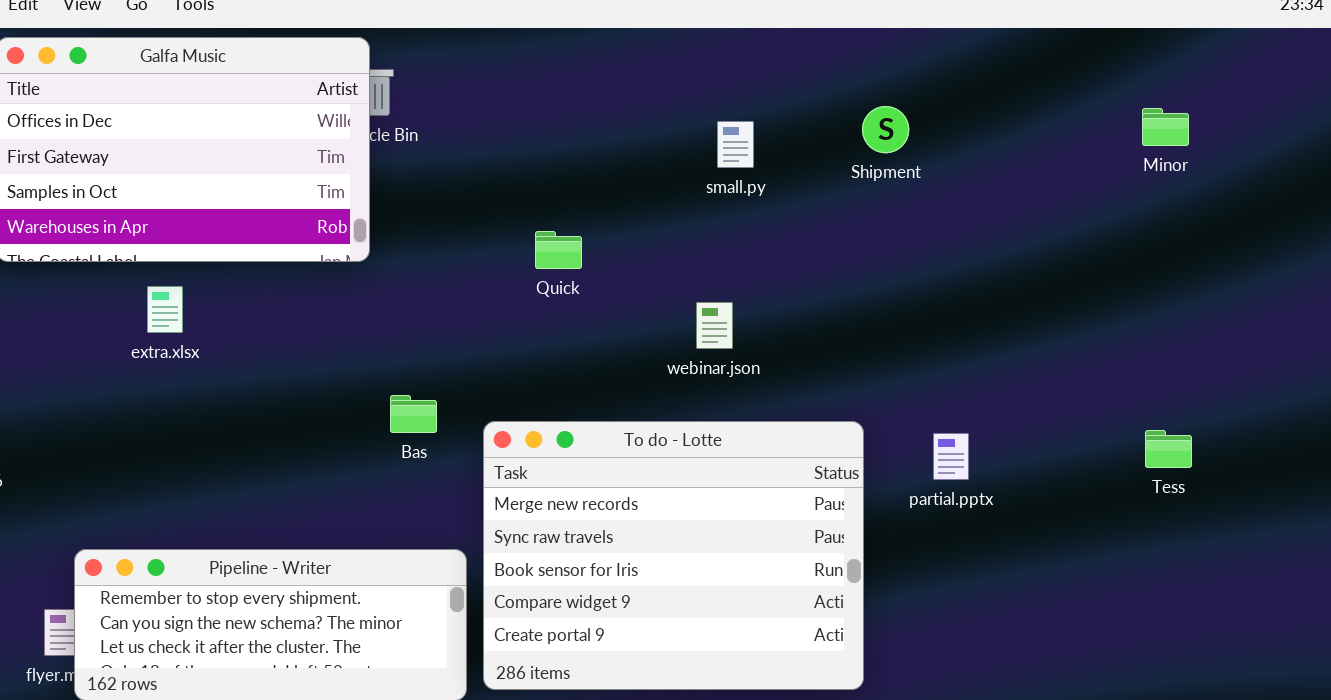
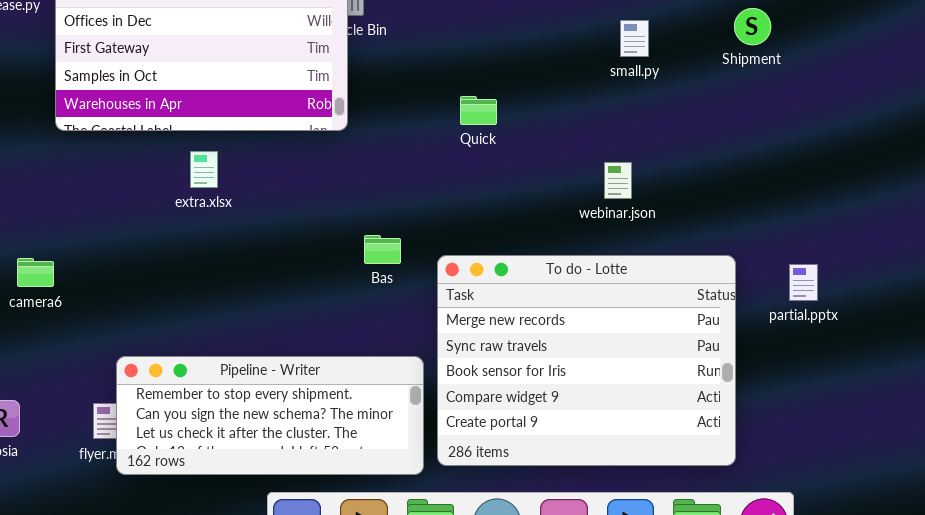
Quick: [535,231,582,269] -> [460,96,497,125], moved
extra.xlsx: [147,286,183,333] -> [190,151,218,188], moved

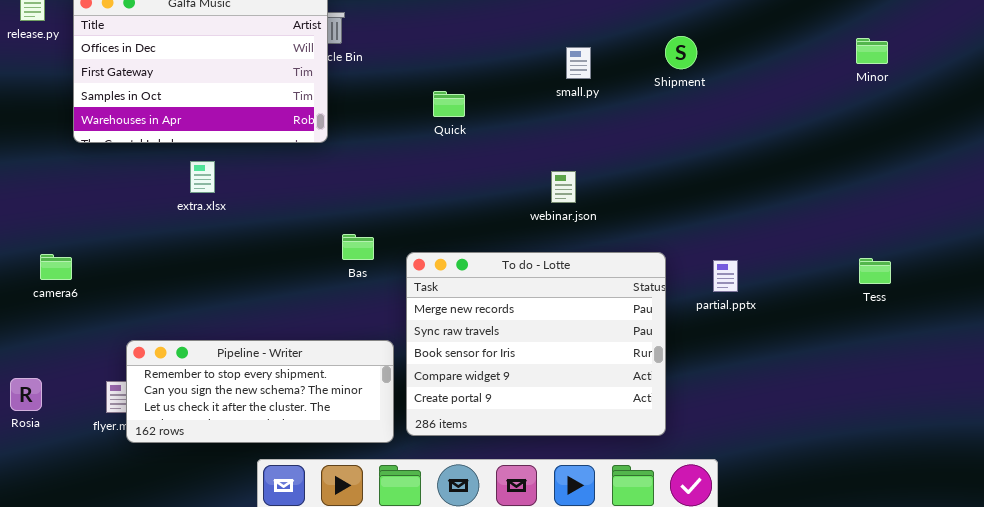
Quick: [460,96,497,125] -> [433,91,465,117], moved

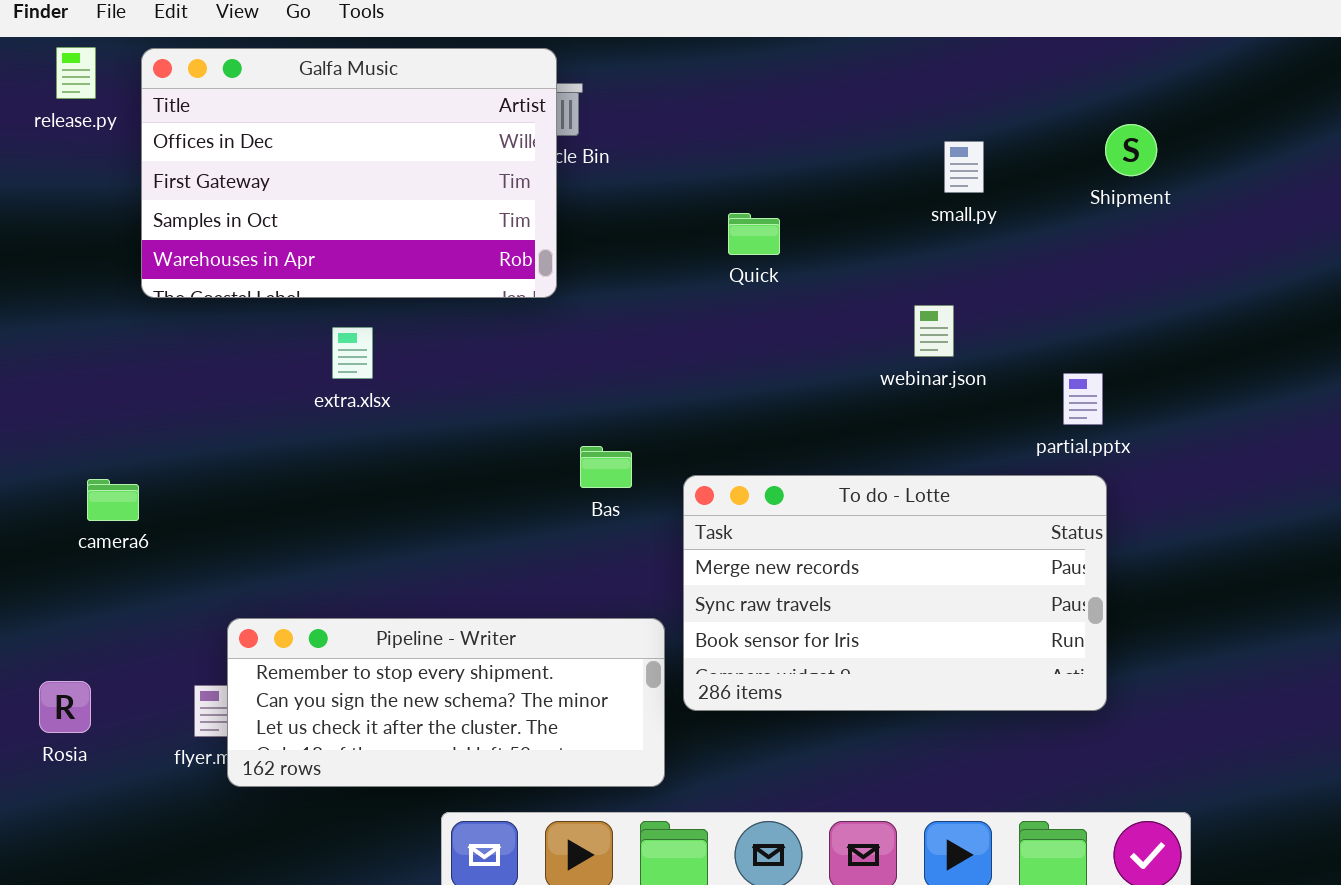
webinar.json: [551,171,576,203] -> [914,305,954,357], moved
To do - Lotte: [406,252,666,436] -> [683,475,1107,711], resized
partial.pptx: [713,260,738,292] -> [1063,373,1103,425], moved

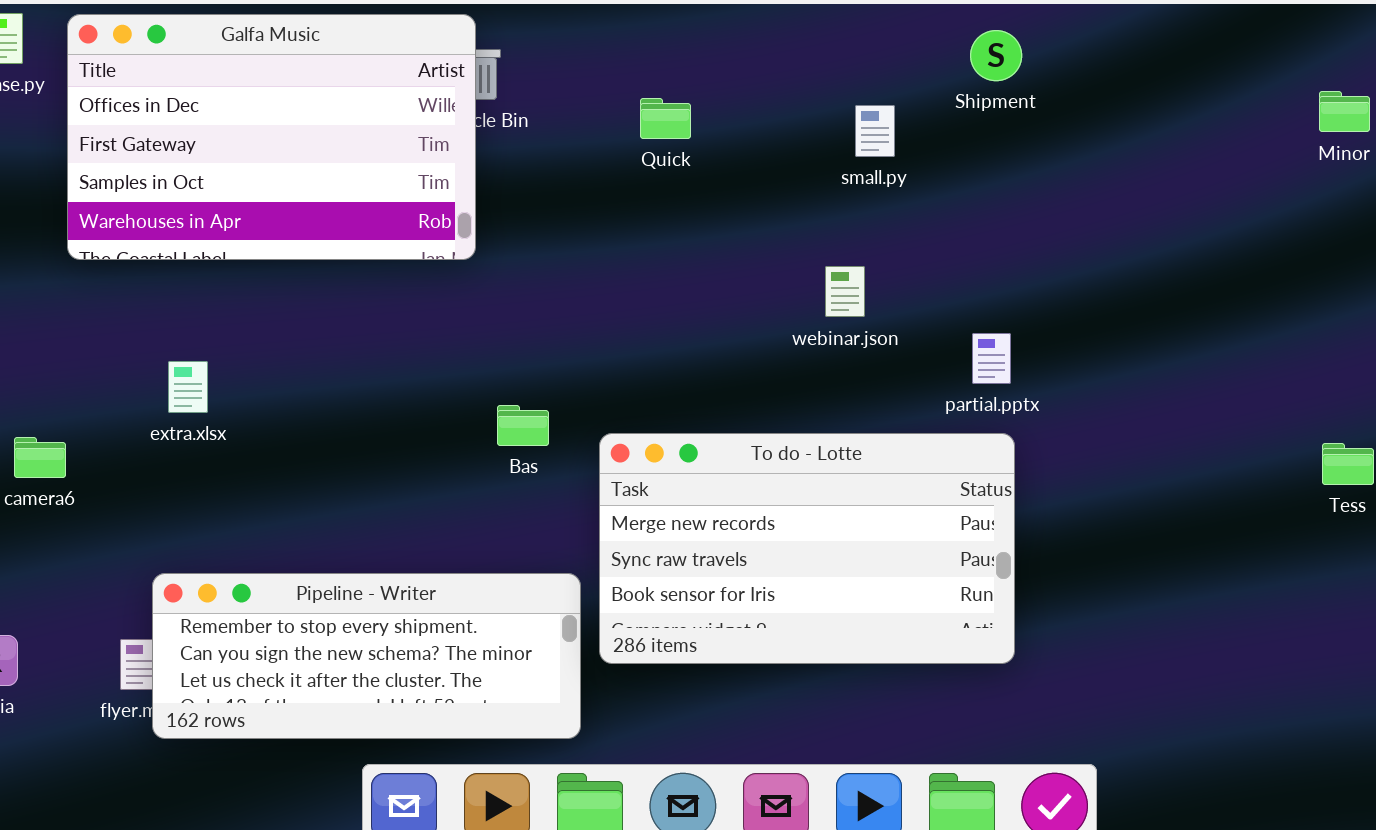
Shipment: [1105,124,1157,176] -> [970,30,1022,81], moved
Quick: [728,213,780,255] -> [640,98,691,139], moved
extra.xlsx: [332,327,373,379] -> [168,361,208,413], moved

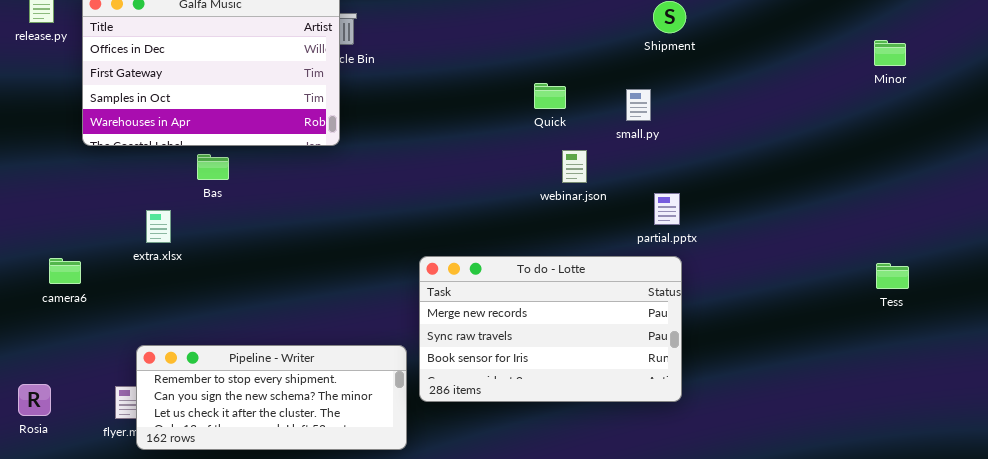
Quick: [640,98,691,139] -> [534,83,566,109], moved
small.py: [855,105,895,157] -> [626,89,651,121], moved
Bas: [497,405,549,446] -> [197,154,229,180], moved

